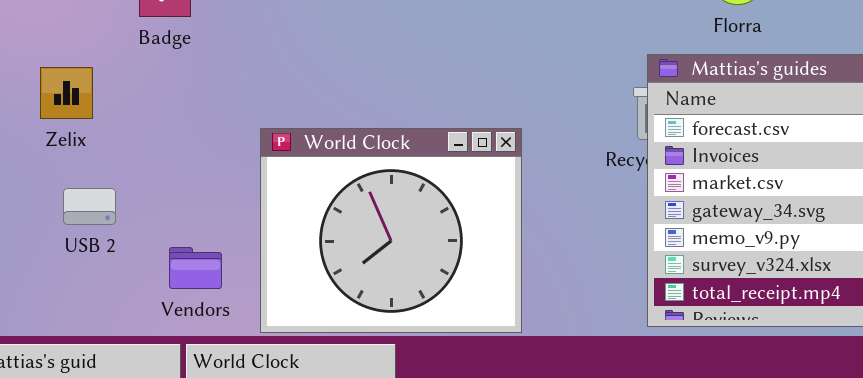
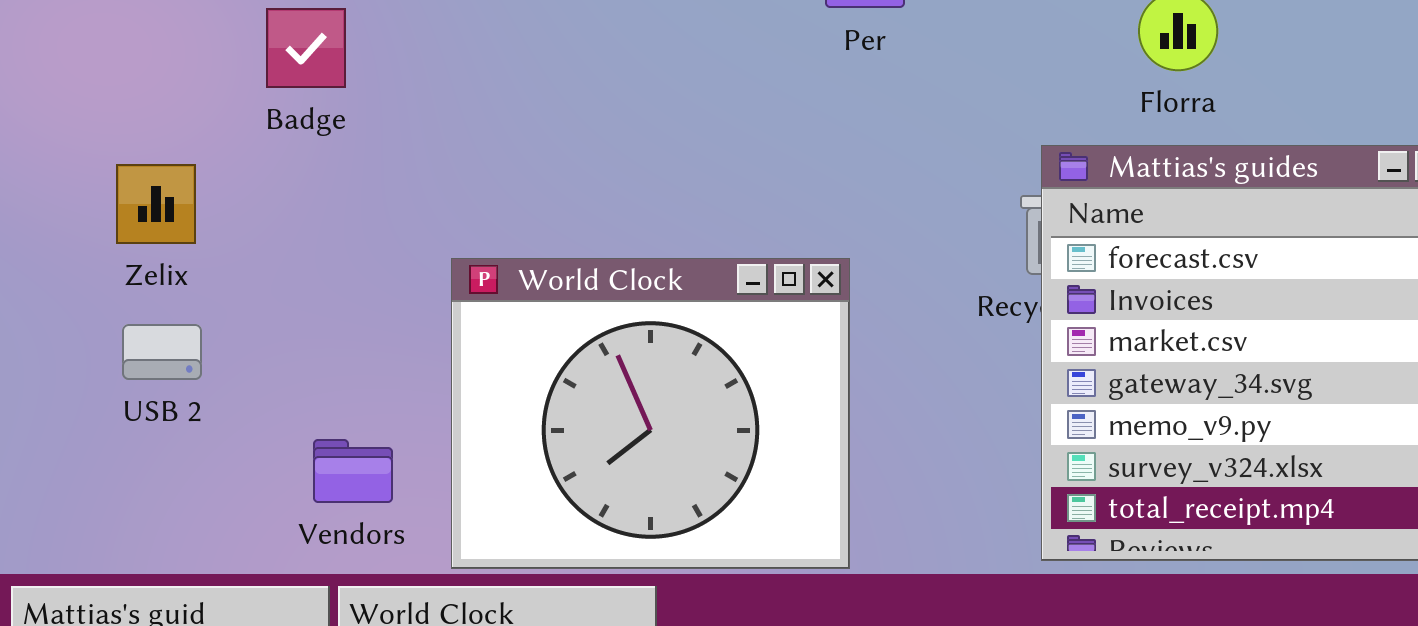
USB 2: [63,188,116,225] -> [122,324,202,380], moved

